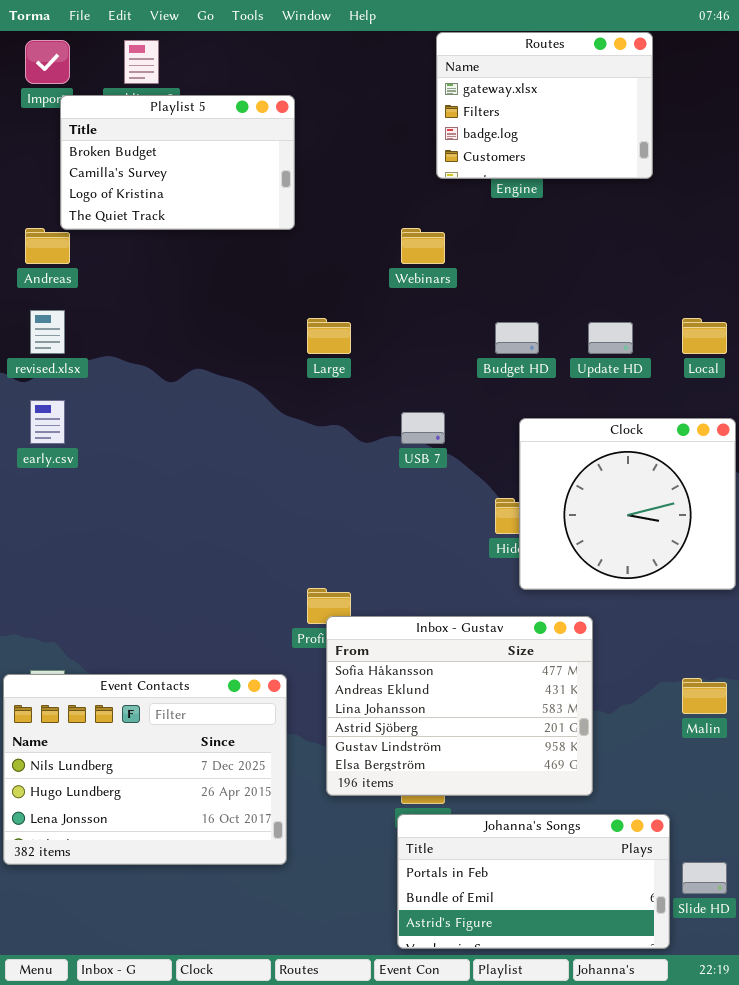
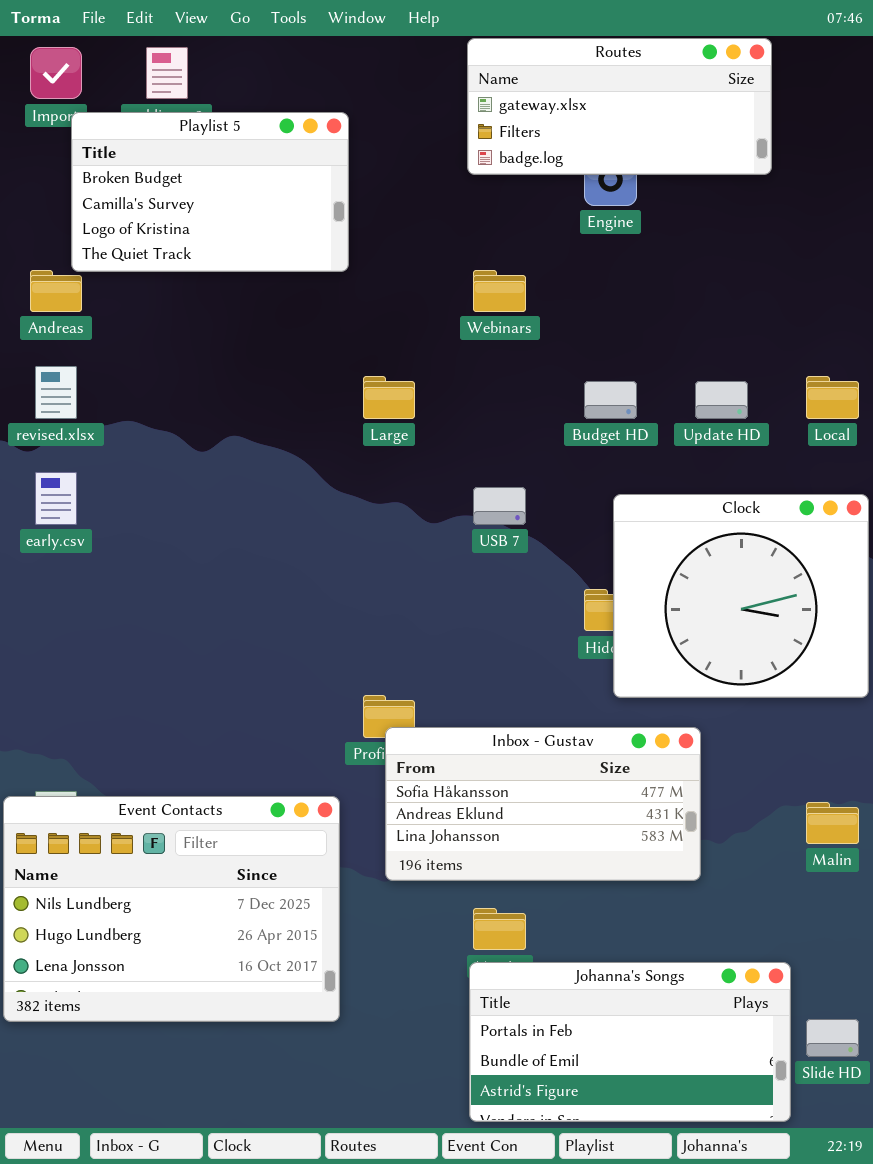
Routes: [436,32,653,179] -> [467,38,772,175], resized
Inbox - Gustav: [326,616,593,796] -> [385,727,701,881], resized

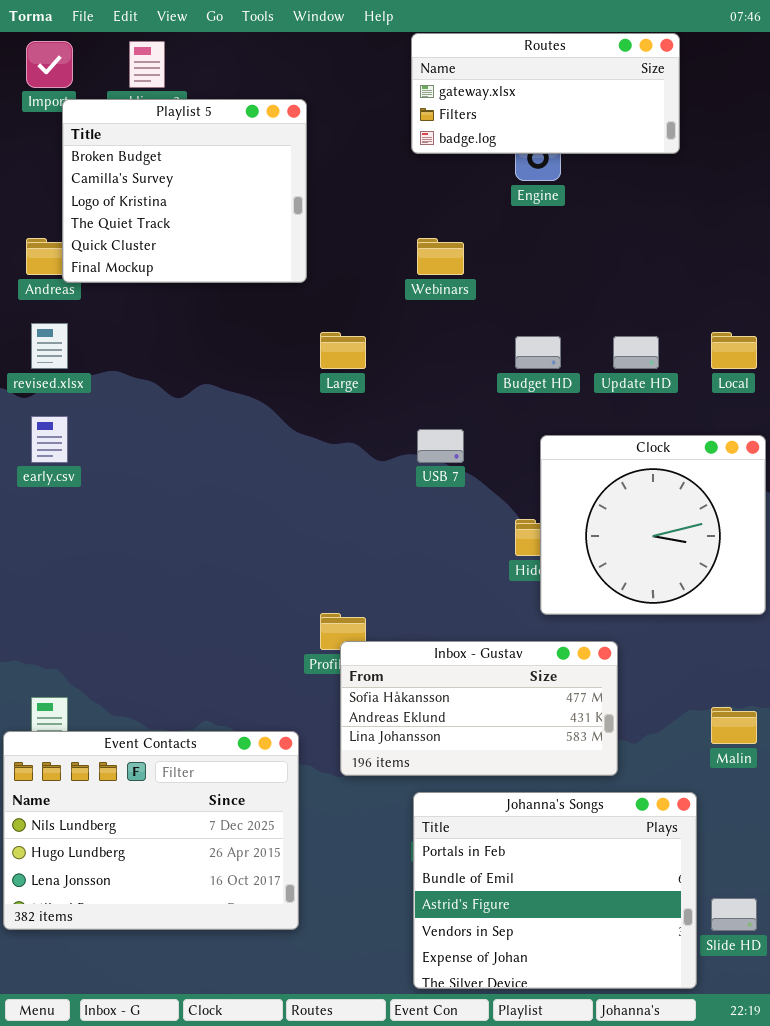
Playlist 5: [71,112,349,272] -> [62,99,307,283], resized
Event Contacts: [3,796,340,1022] -> [3,731,299,930], moved
Johanna's Songs: [469,962,791,1122] -> [413,792,697,989], resized

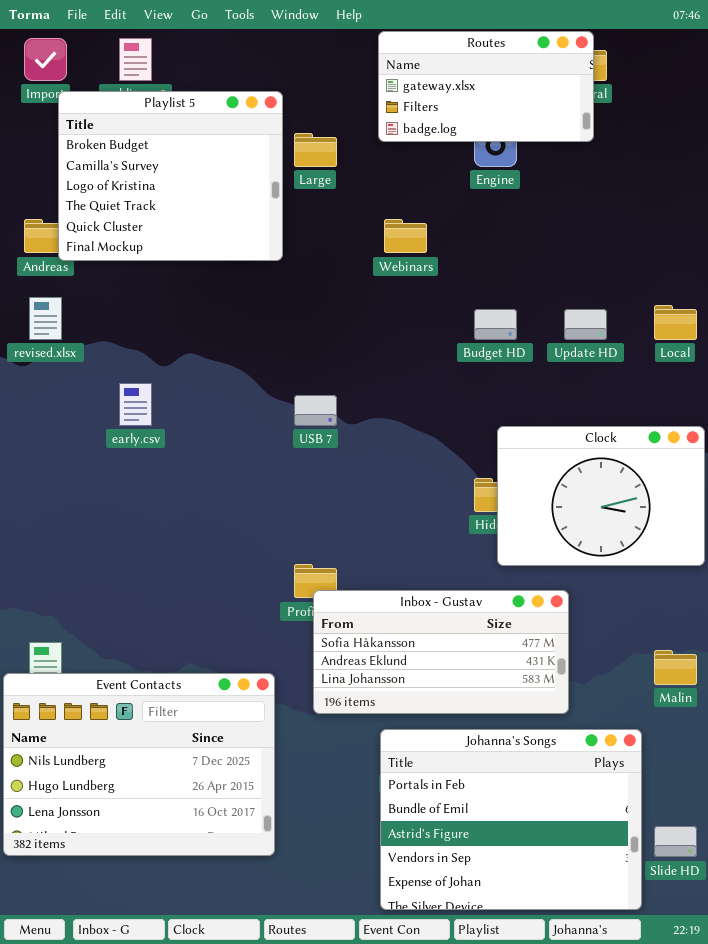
Routes: [411,33,680,154] -> [378,31,594,142], resized
Large: [320,332,366,369] -> [294,133,337,167], moved
early.csv: [31,416,68,463] -> [119,383,152,426], moved
USB 7: [417,429,464,463] -> [294,395,337,426], moved
Clock: [540,435,766,615] -> [497,426,705,566], resized

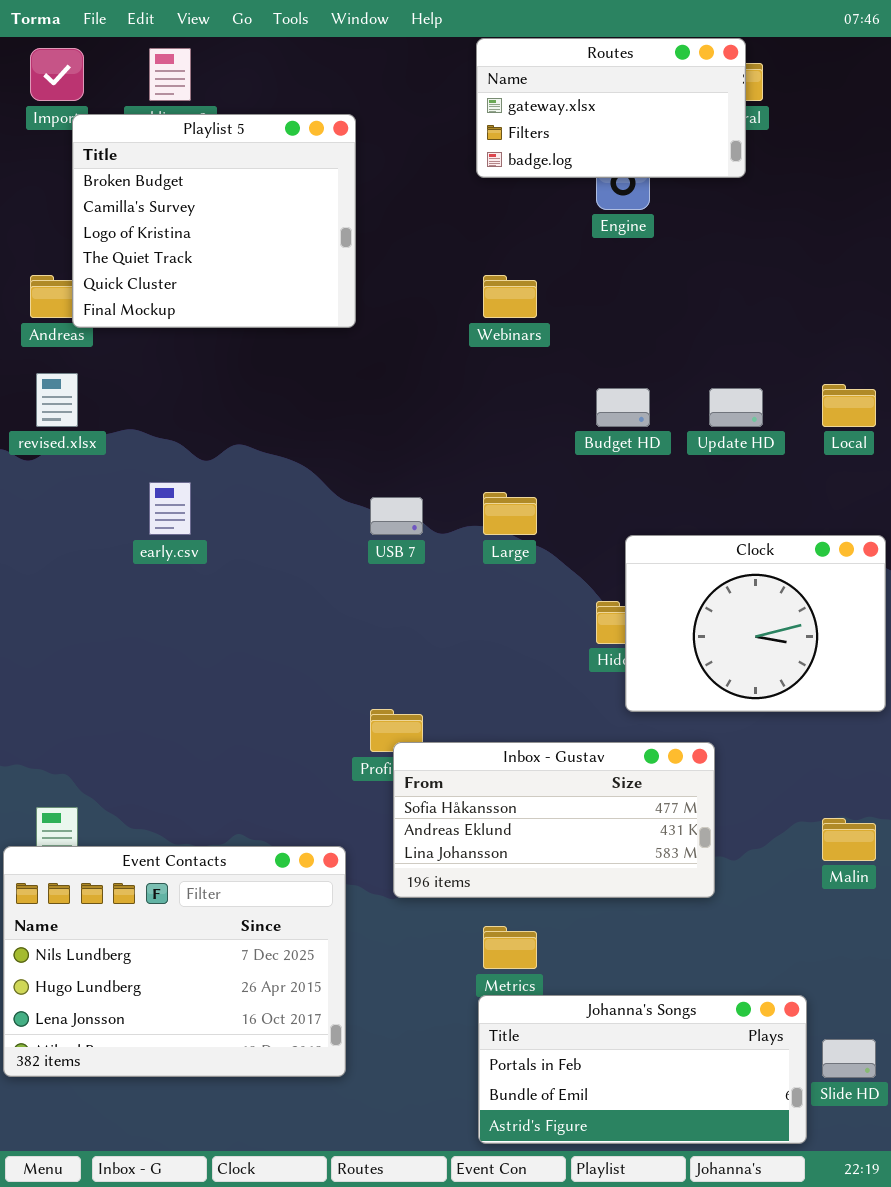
Large: [294,133,337,167] -> [483,492,537,535], moved
Johanna's Songs: [380,729,642,910] -> [478,995,807,1144], resized

